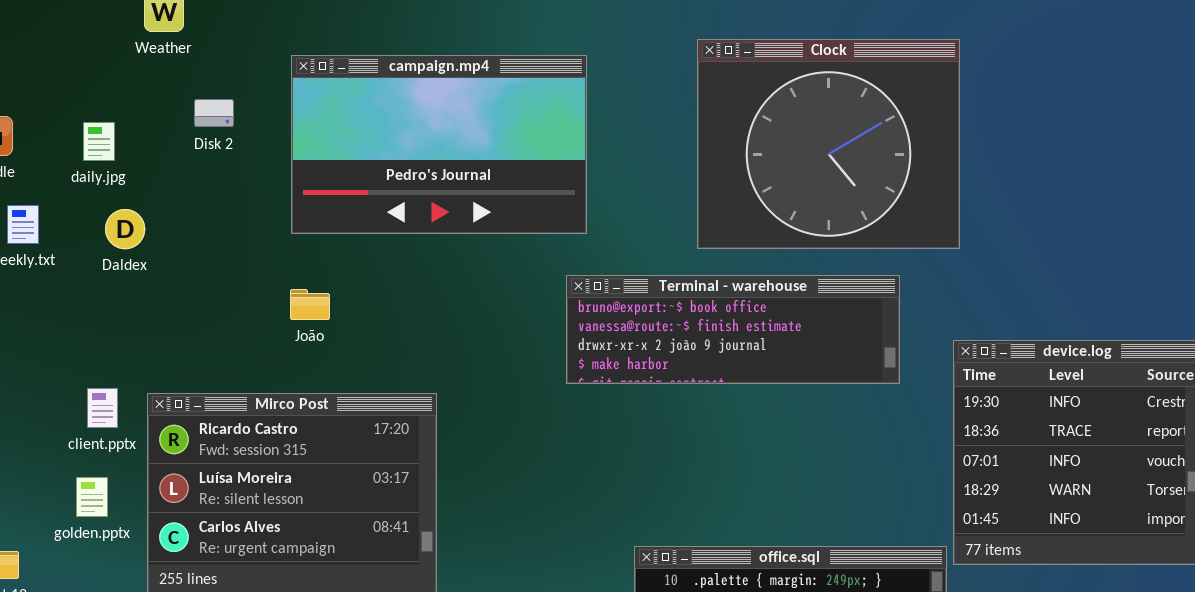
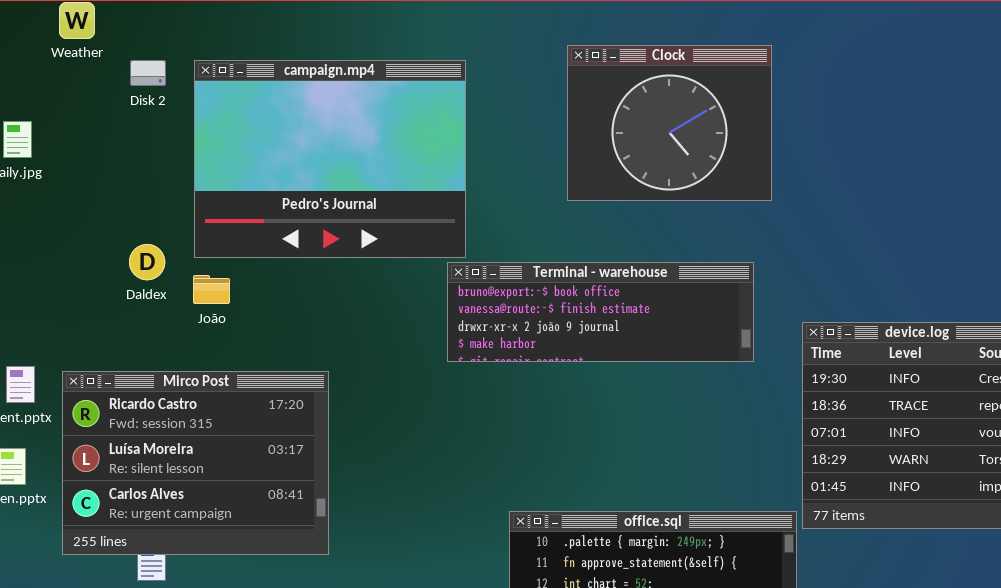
Clock: [697,39,960,249] -> [567,45,772,201], resized
campaign.mp4: [291,55,587,234] -> [194,60,466,258], resized
Disk 2: [194,99,234,127] -> [130,60,166,86], moved
Daldex: [105,209,145,249] -> [129,244,165,280], moved

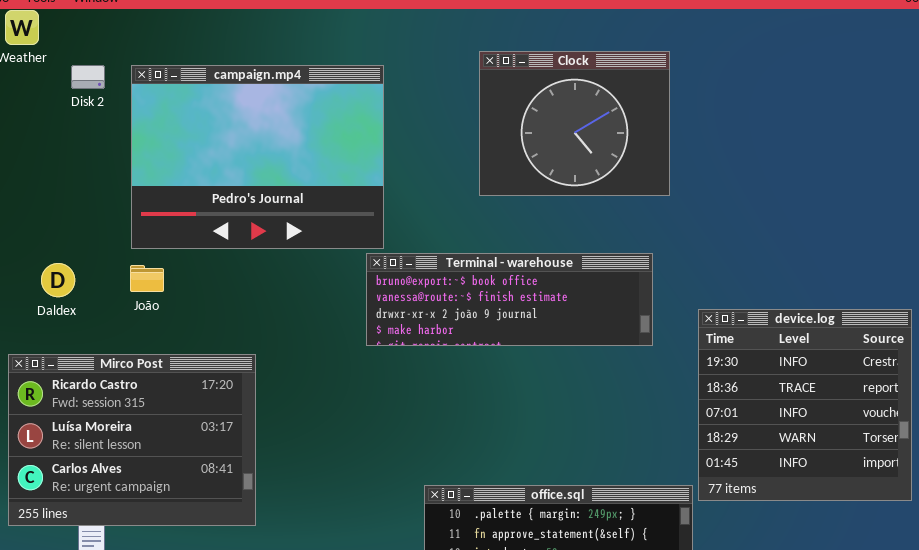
Daldex: [129,244,165,280] -> [41,263,75,297], moved

